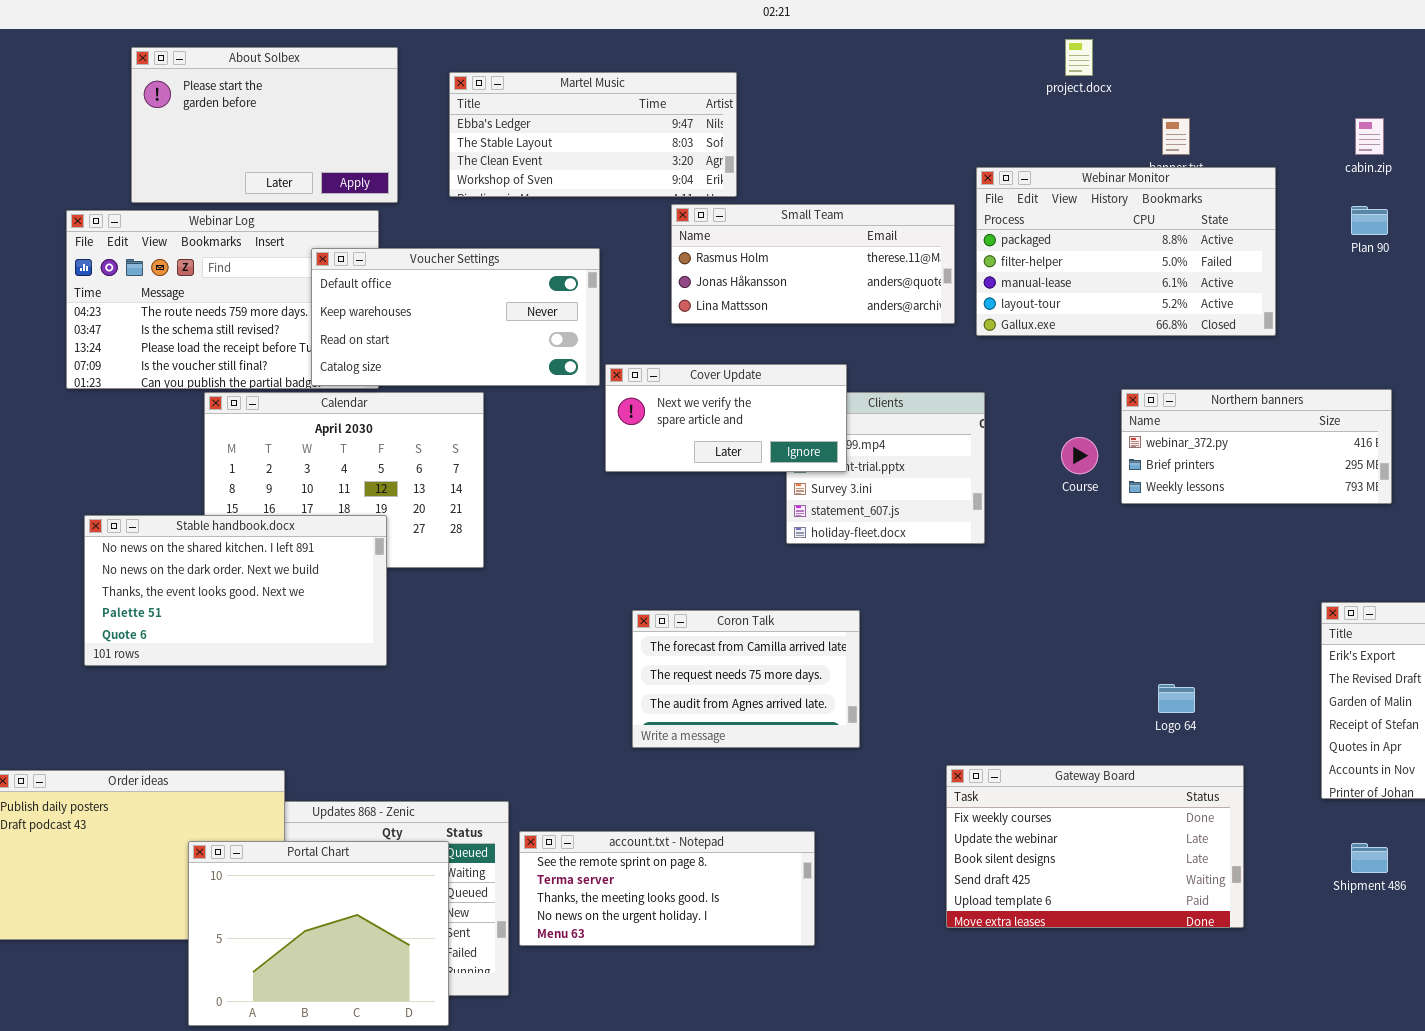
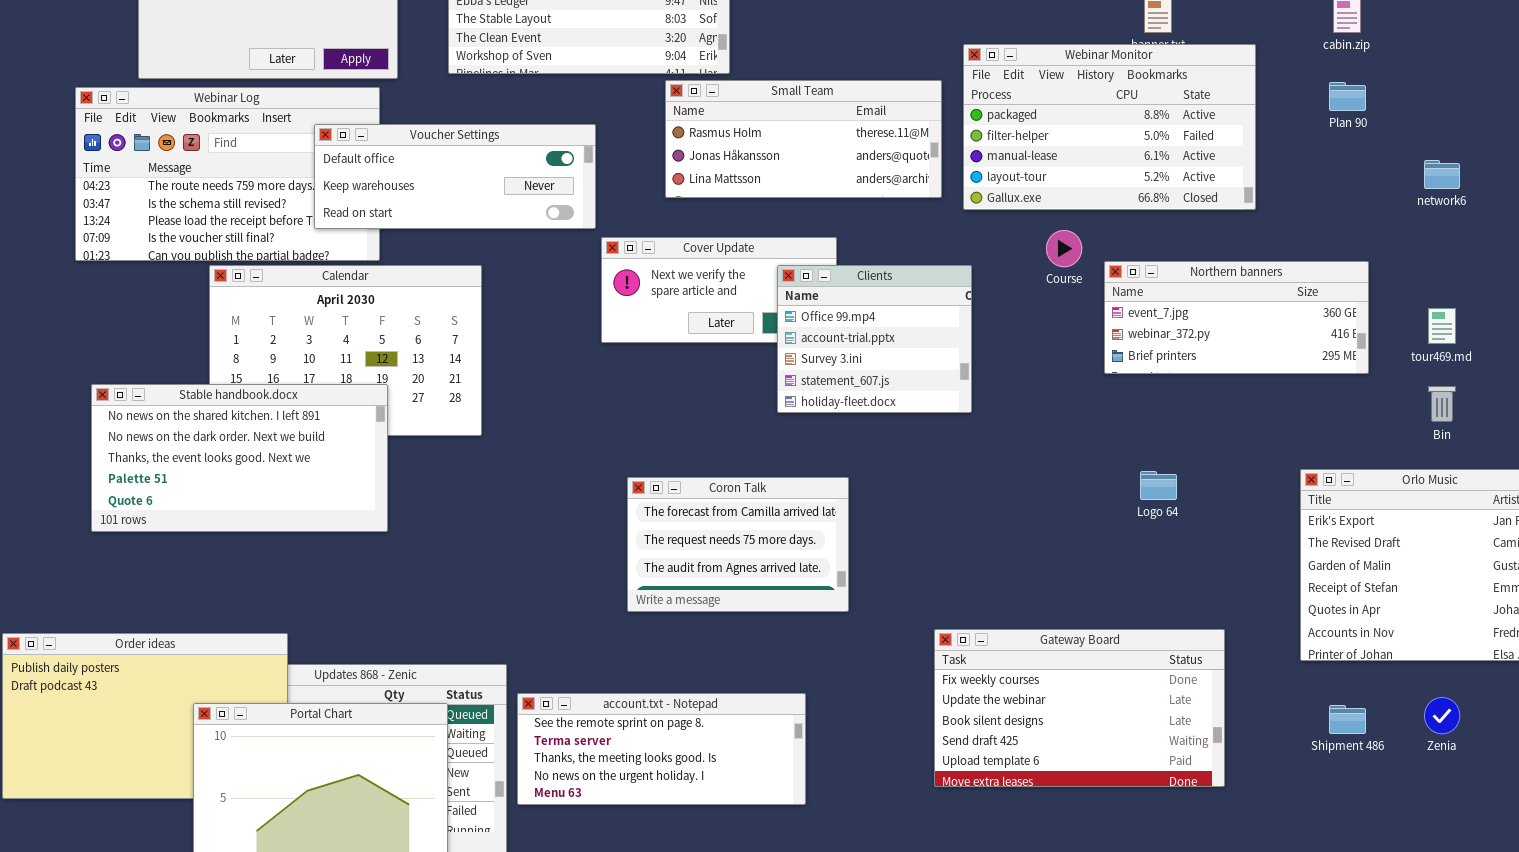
Voucher Settings: [311,248,600,386] -> [314,124,596,229], resized
Northern banners: [1121,389,1392,504] -> [1104,261,1369,374], scrolled up 1 row
Clients: [786,392,985,544] -> [777,265,972,413], raised
Course: [1061,437,1098,474] -> [1046,230,1082,267], moved
Logo 64: [1158,684,1195,713] -> [1140,471,1177,500], moved

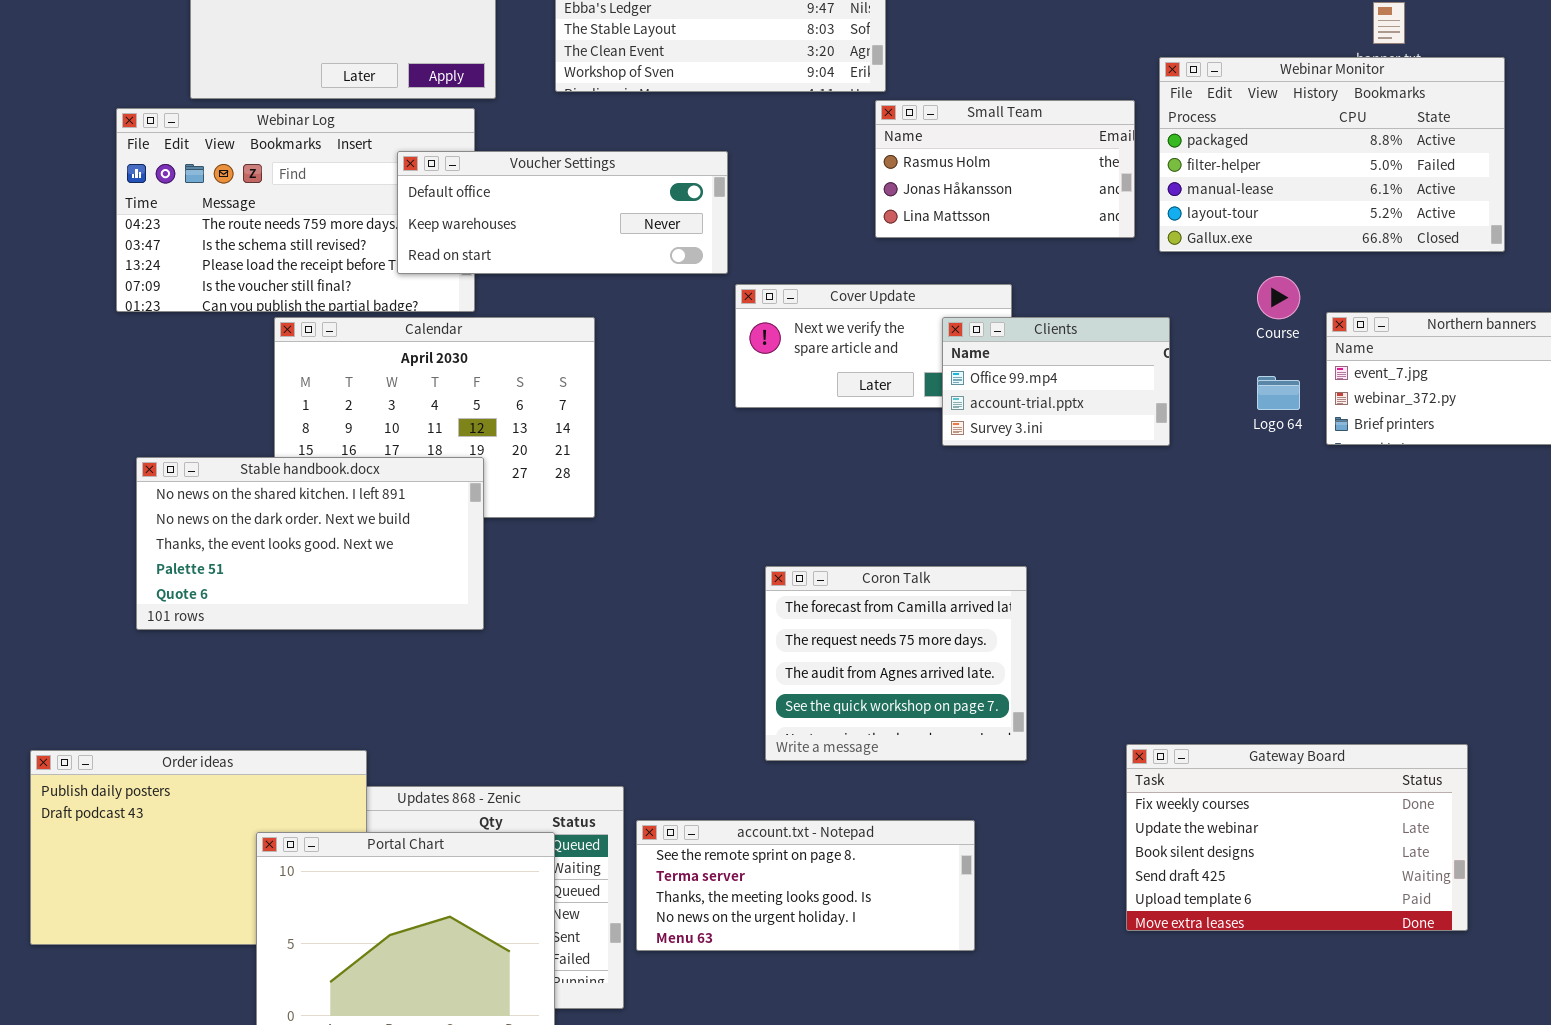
Small Team: [665,80,942,198] -> [875,100,1135,238], resized
Clients: [777,265,972,413] -> [942,317,1170,446], resized
Logo 64: [1140,471,1177,500] -> [1257,376,1300,410], moved
Coron Talk: [627,477,849,612] -> [765,566,1027,761], resized

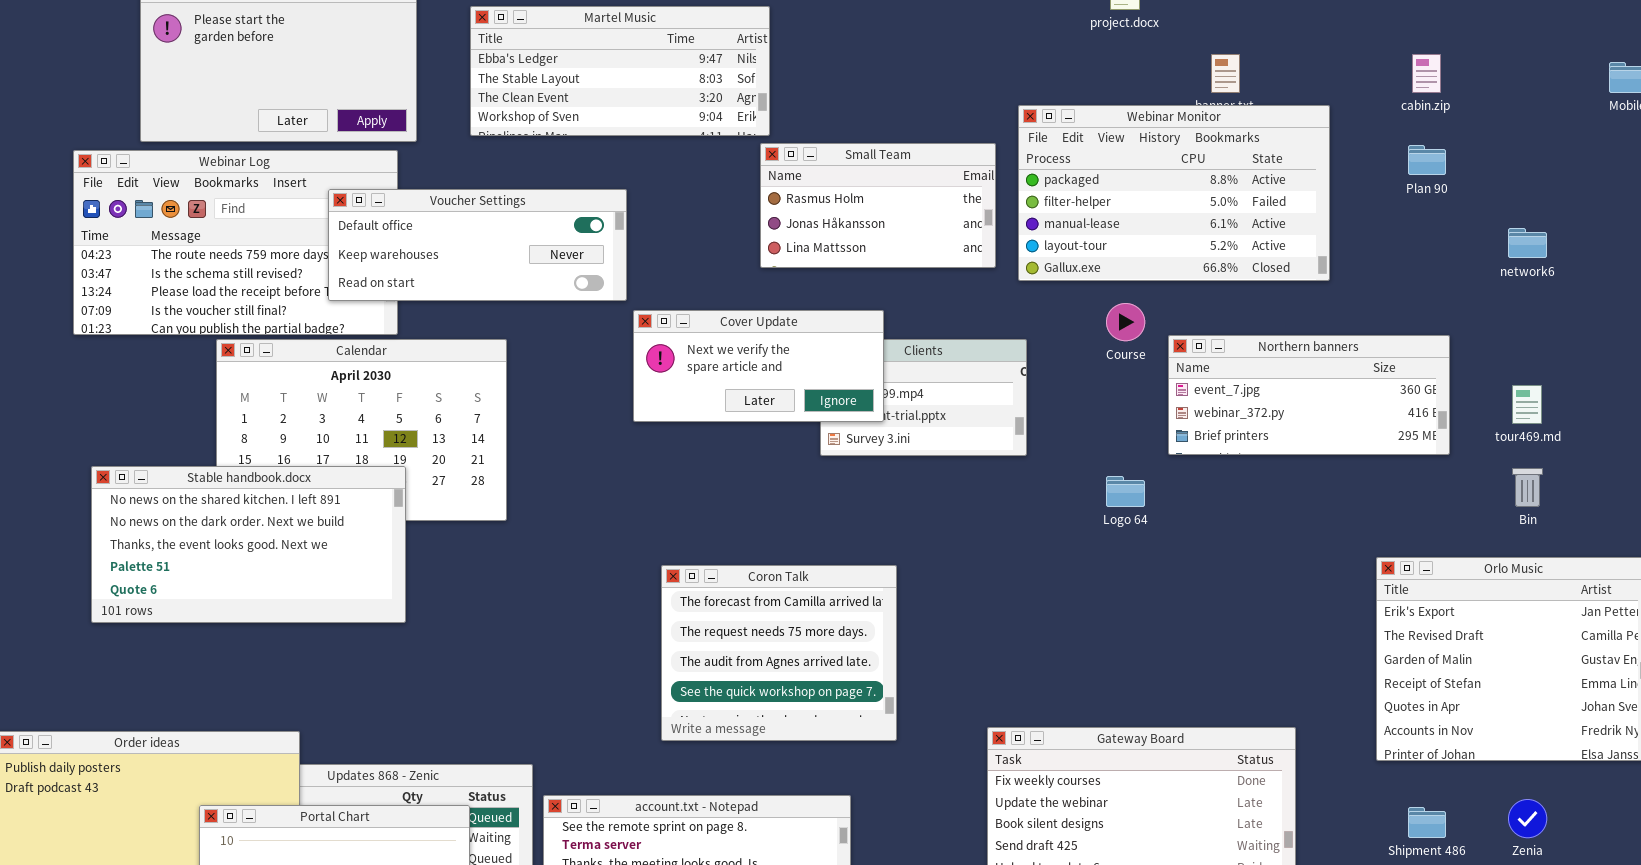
Cover Update: [735,284,1012,408] -> [633,310,884,422], raised
Logo 64: [1257,376,1300,410] -> [1106,476,1145,507], moved

